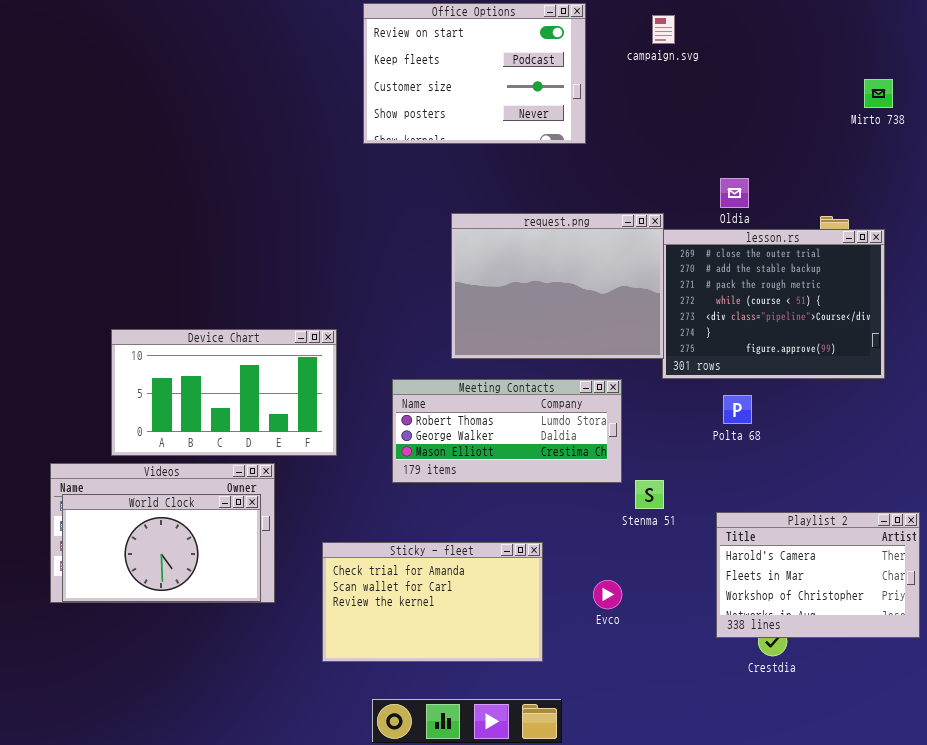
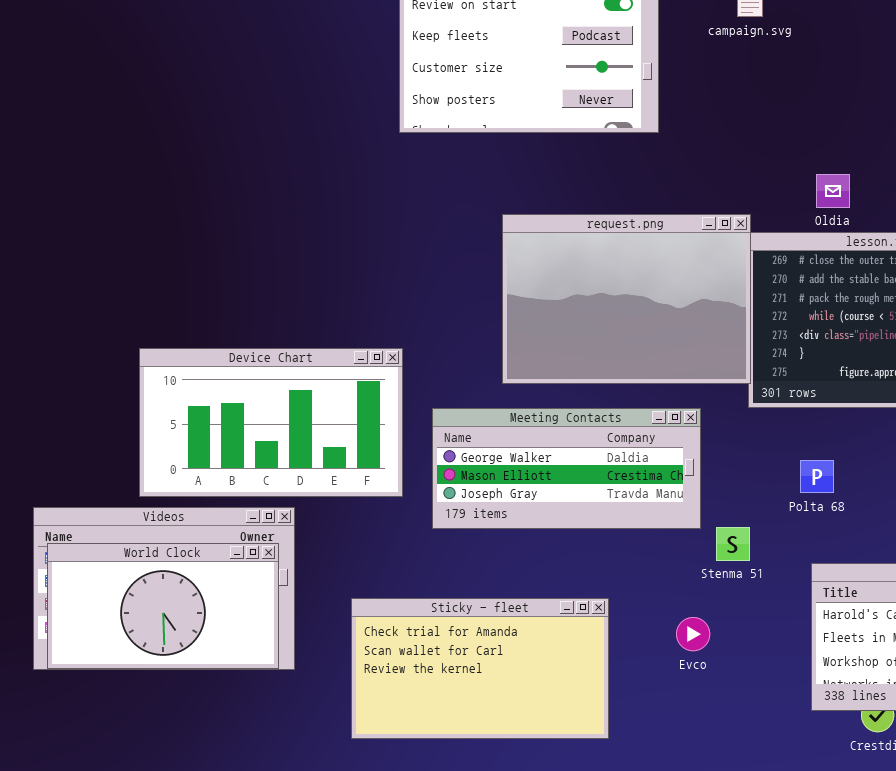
Device Chart: [111,329,337,456] -> [139,348,403,497], moved
Meeting Contacts: [392,379,622,483] -> [432,408,701,529], scrolled down 1 row
Polta 68: [723,395,752,424] -> [800,460,834,493], moved
Evco: [593,580,622,609] -> [676,617,710,651], moved

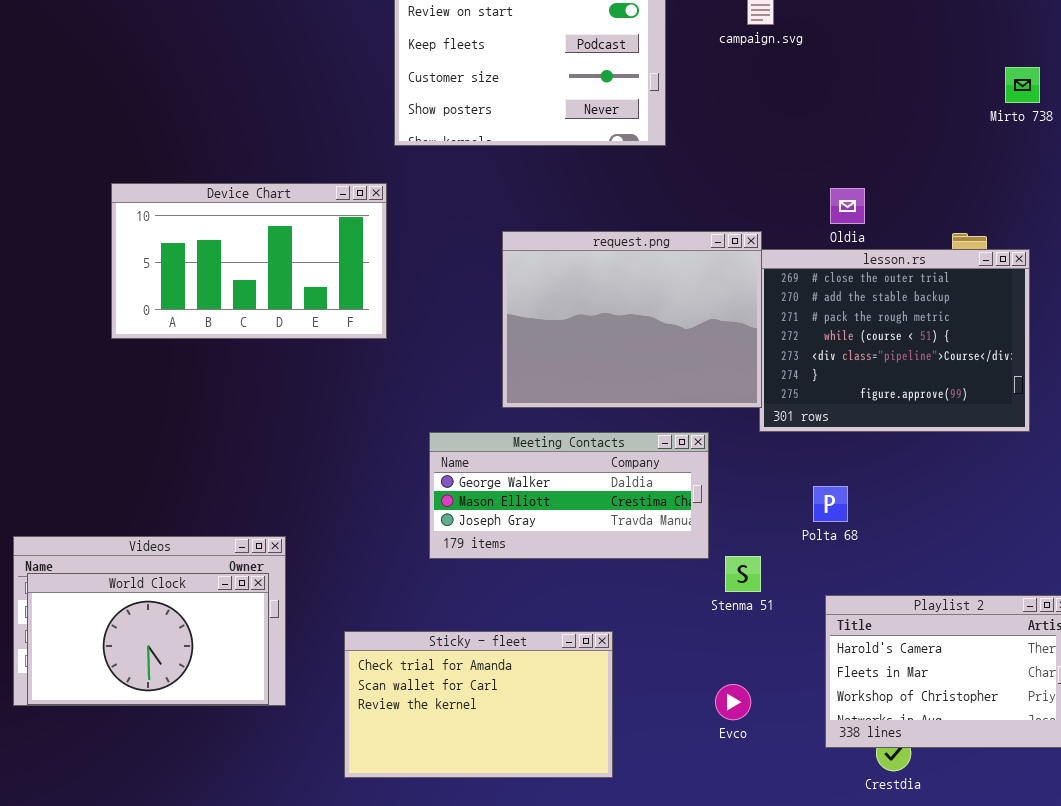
Device Chart: [139,348,403,497] -> [111,183,387,339], moved
Evco: [676,617,710,651] -> [715,684,751,720], moved

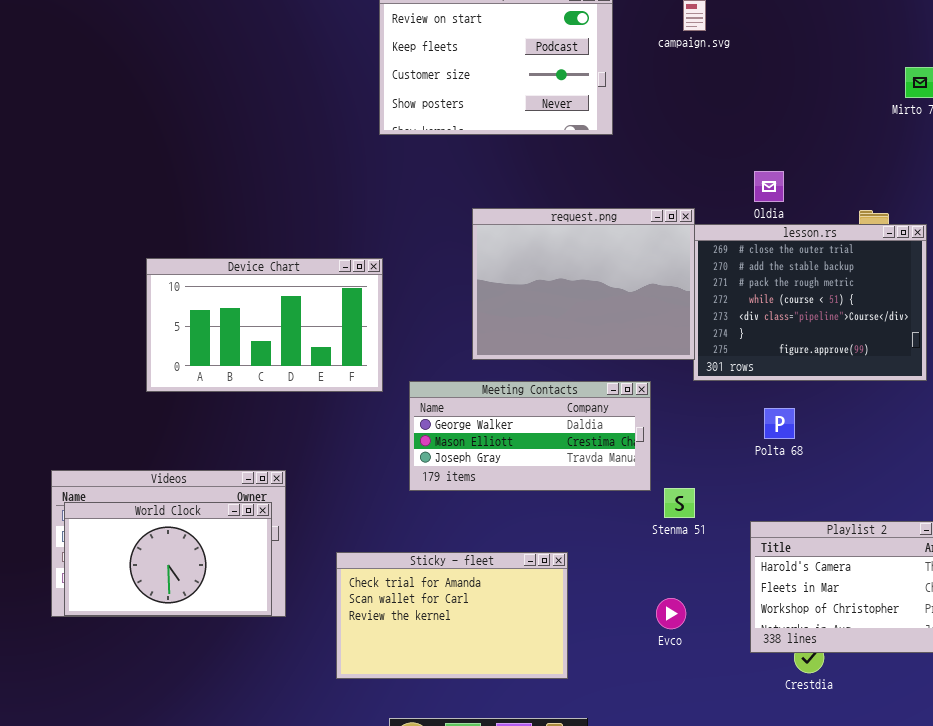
Device Chart: [111,183,387,339] -> [146,258,383,392], moved
Polta 68: [813,486,848,522] -> [764,408,795,439], moved

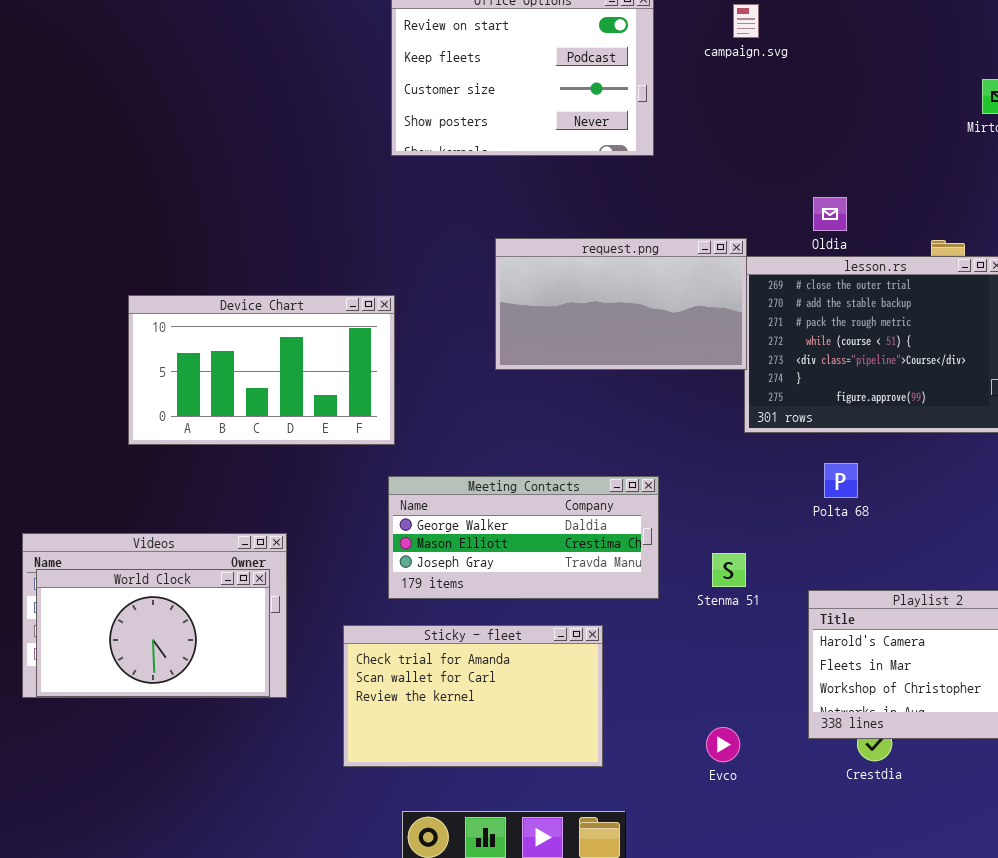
request.png: [472,208,695,360] -> [495,238,747,370], resized
Meeting Contacts: [409,381,651,491] -> [388,476,659,599], moved
Evco: [656,598,686,629] -> [706,727,740,762], moved

